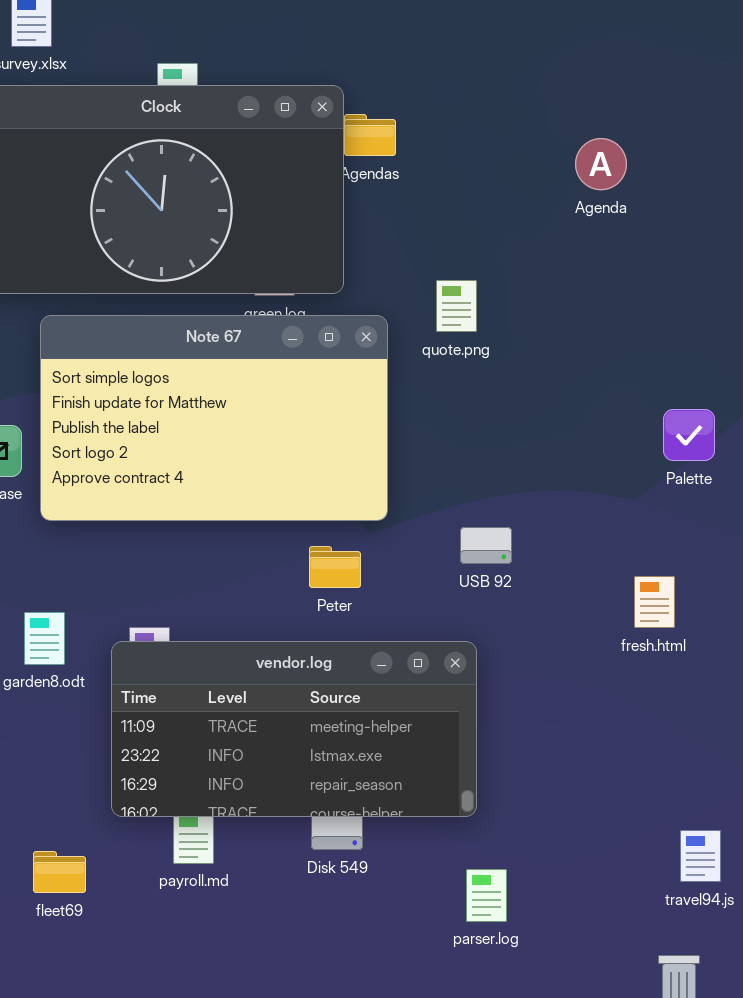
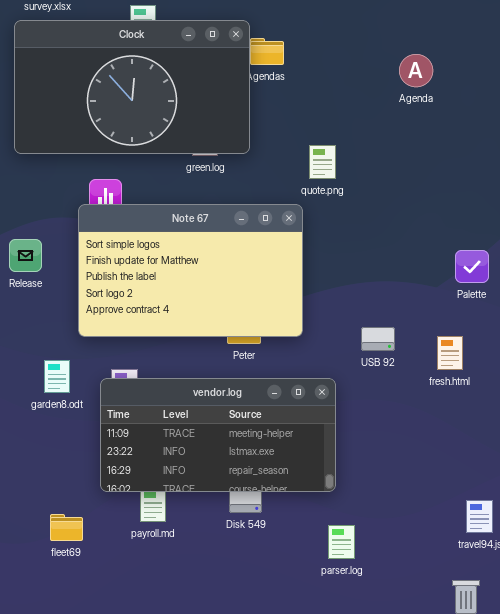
Note 67: [40,315,388,521] -> [78,204,303,337], moved
Palette: [663,409,715,461] -> [455,250,489,283], moved
USB 92: [460,527,512,564] -> [361,327,395,351], moved

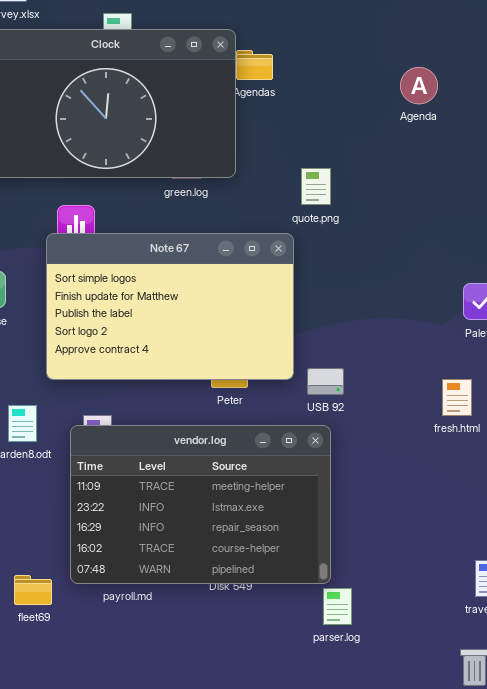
USB 92: [361,327,395,351] -> [307,368,344,395], moved
vendor.log: [100,378,336,492] -> [70,425,331,584], resized

